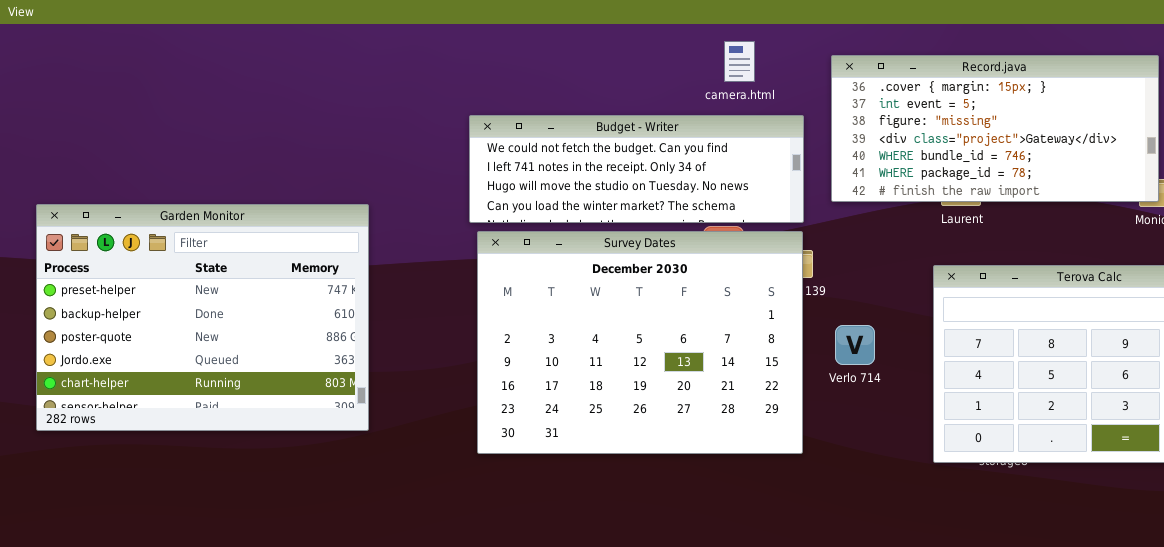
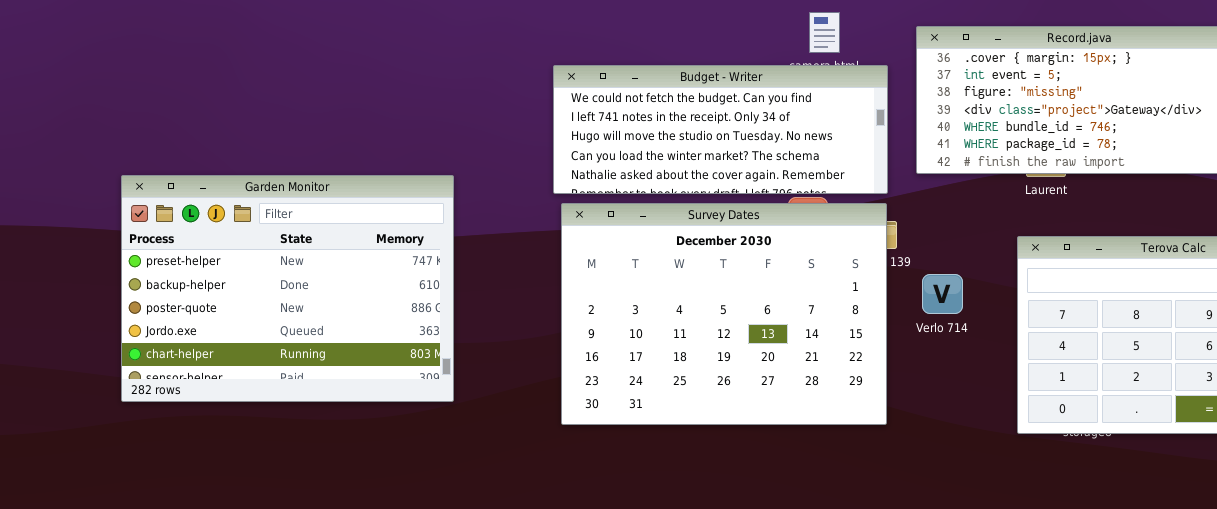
Budget - Writer: [469,115,804,223] -> [553,65,888,194], resized
Verlo 714: [835,325,875,365] -> [922,274,963,314], moved

